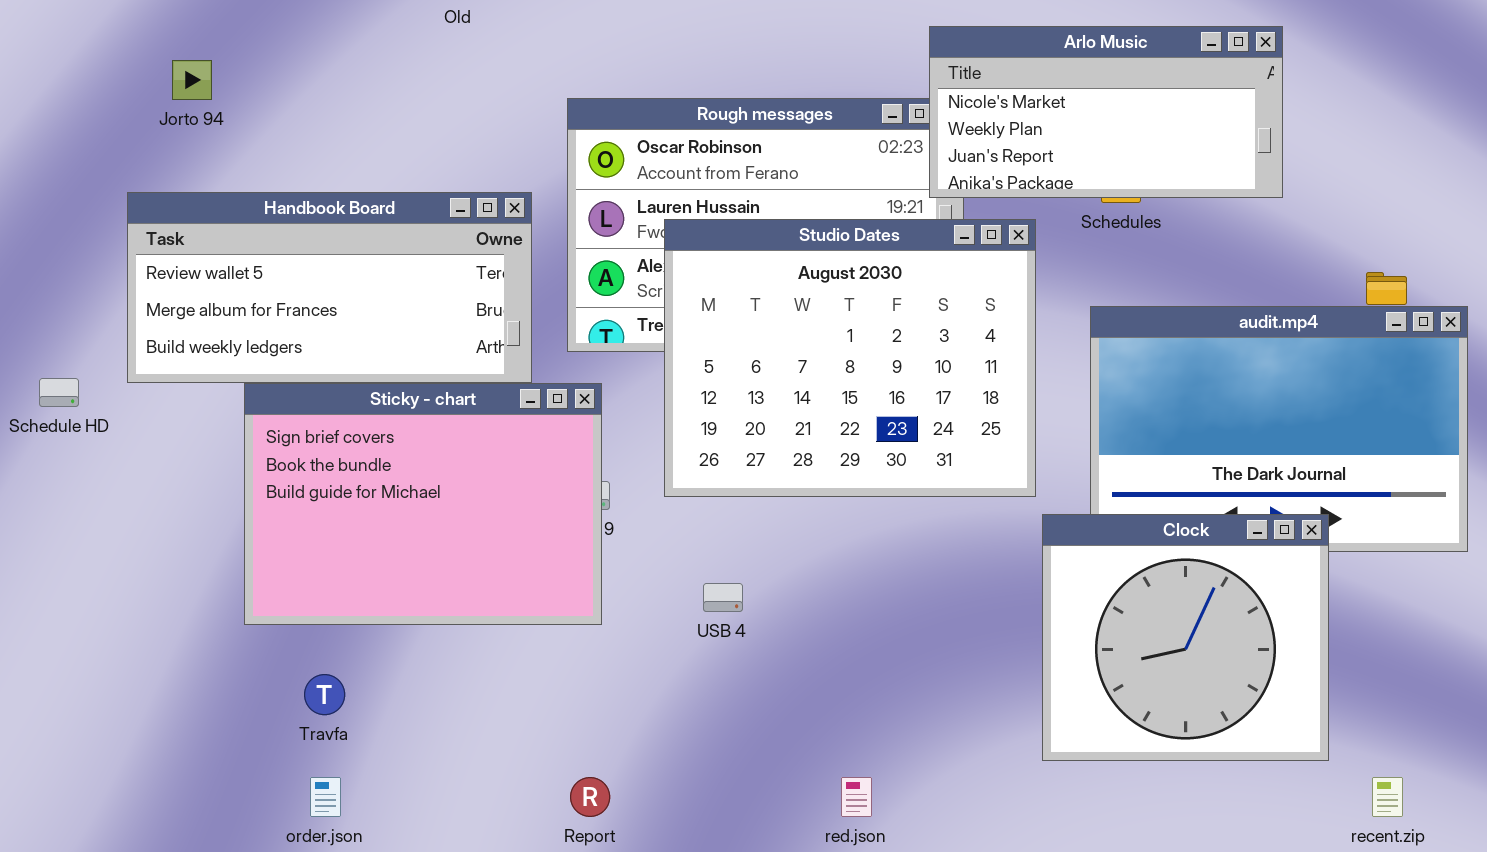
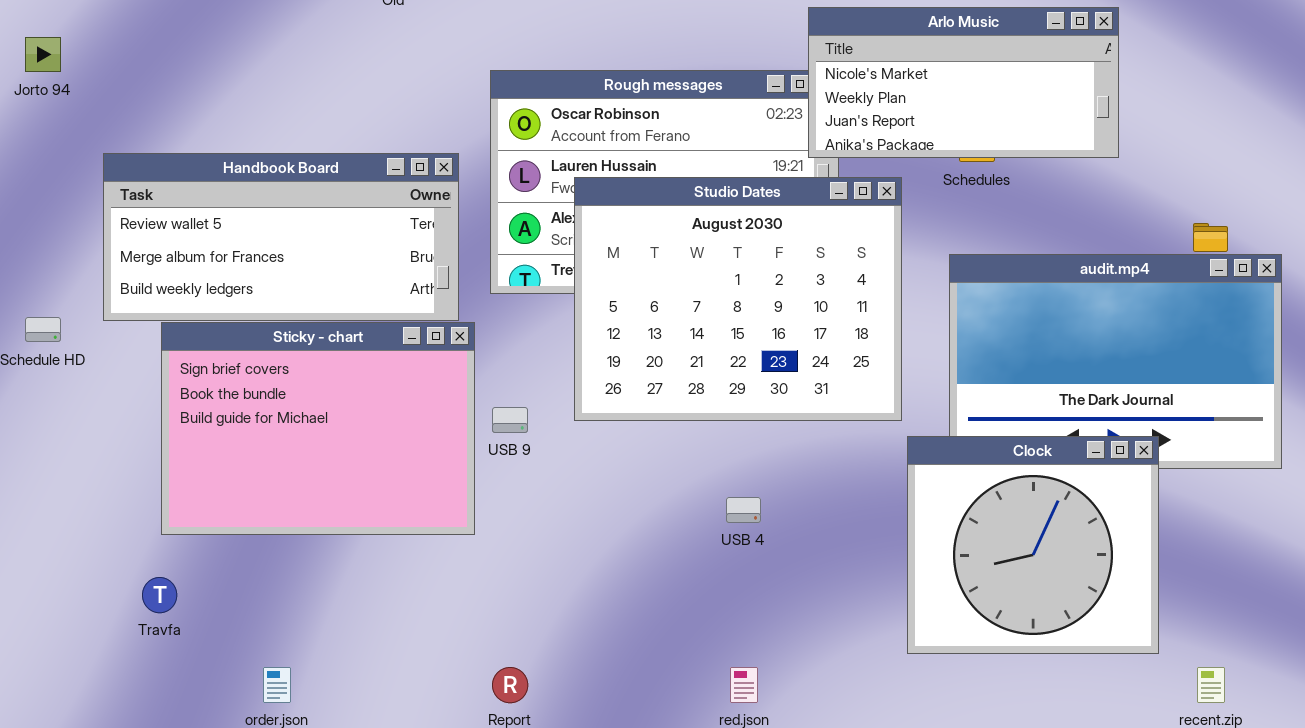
Jorto 94: [172,60,212,100] -> [25,37,61,72], moved
Sticky - chart: [244,383,602,625] -> [161,322,475,535], moved
USB 4: [703,583,743,612] -> [726,497,761,523], moved
Travfa: [304,674,345,715] -> [142,577,177,613], moved

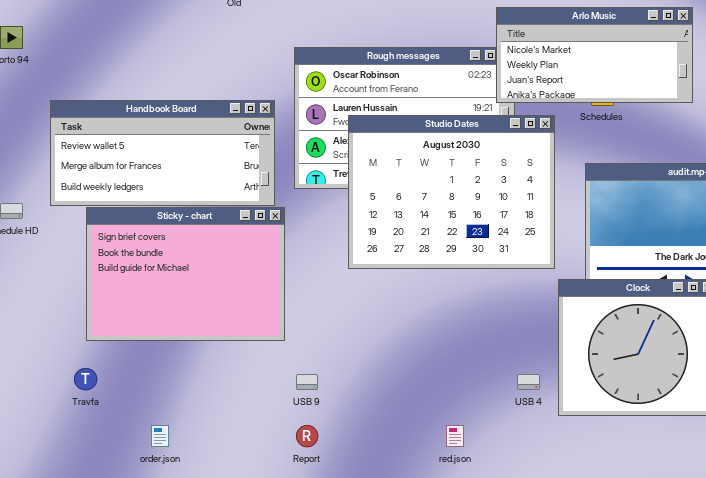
USB 9: [492,407,528,433] -> [296,374,318,390], moved
USB 4: [726,497,761,523] -> [517,374,540,390], moved

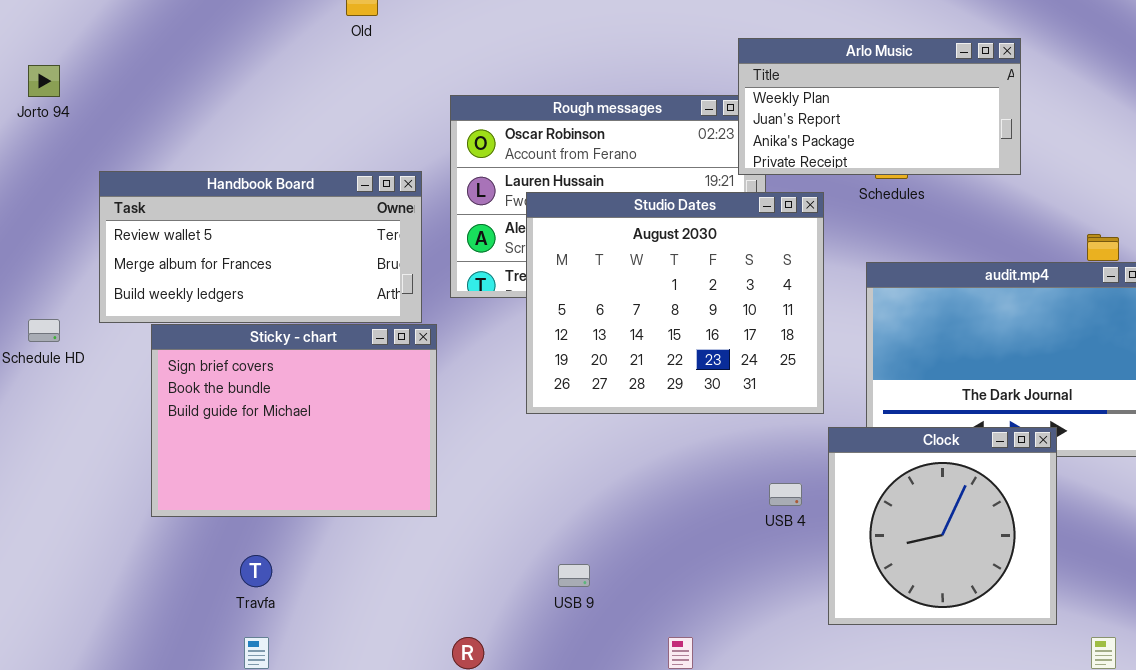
Arlo Music: [496,7,693,103] -> [738,38,1021,175], scrolled down 1 row
Travfa: [74,368,97,390] -> [240,555,272,587], moved
USB 9: [296,374,318,390] -> [558,564,590,587], moved
USB 4: [517,374,540,390] -> [769,483,802,506], moved

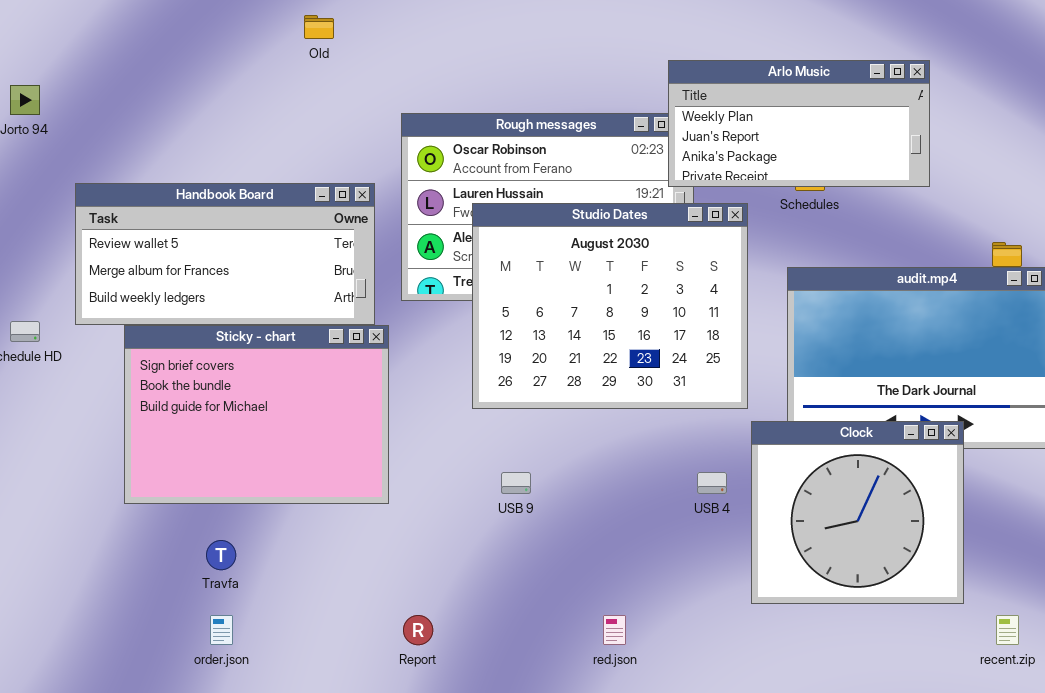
USB 9: [558,564,590,587] -> [501,472,531,494], moved

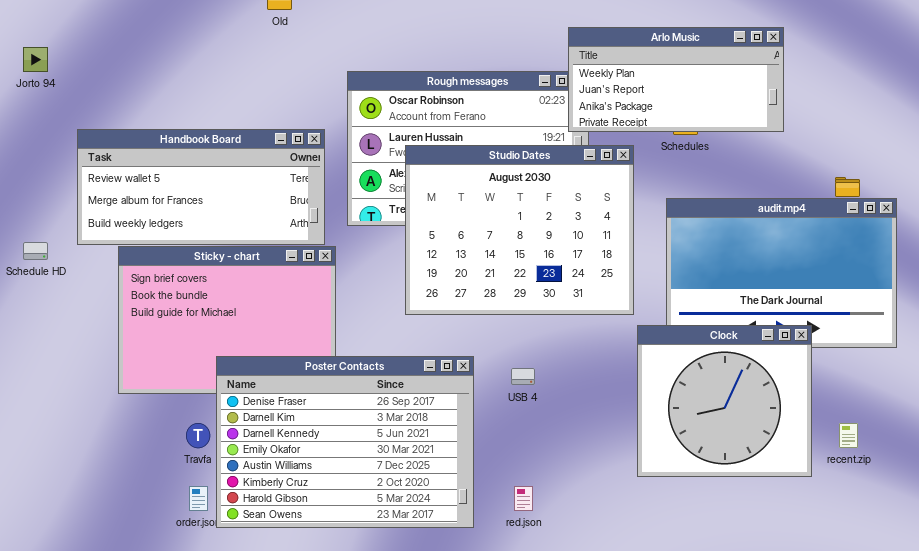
Poster Contacts: none -> [216,356,474,528], opened
USB 4: [697,472,727,494] -> [511,368,535,385], moved
recent.zip: [996,615,1019,645] -> [839,423,858,448], moved

